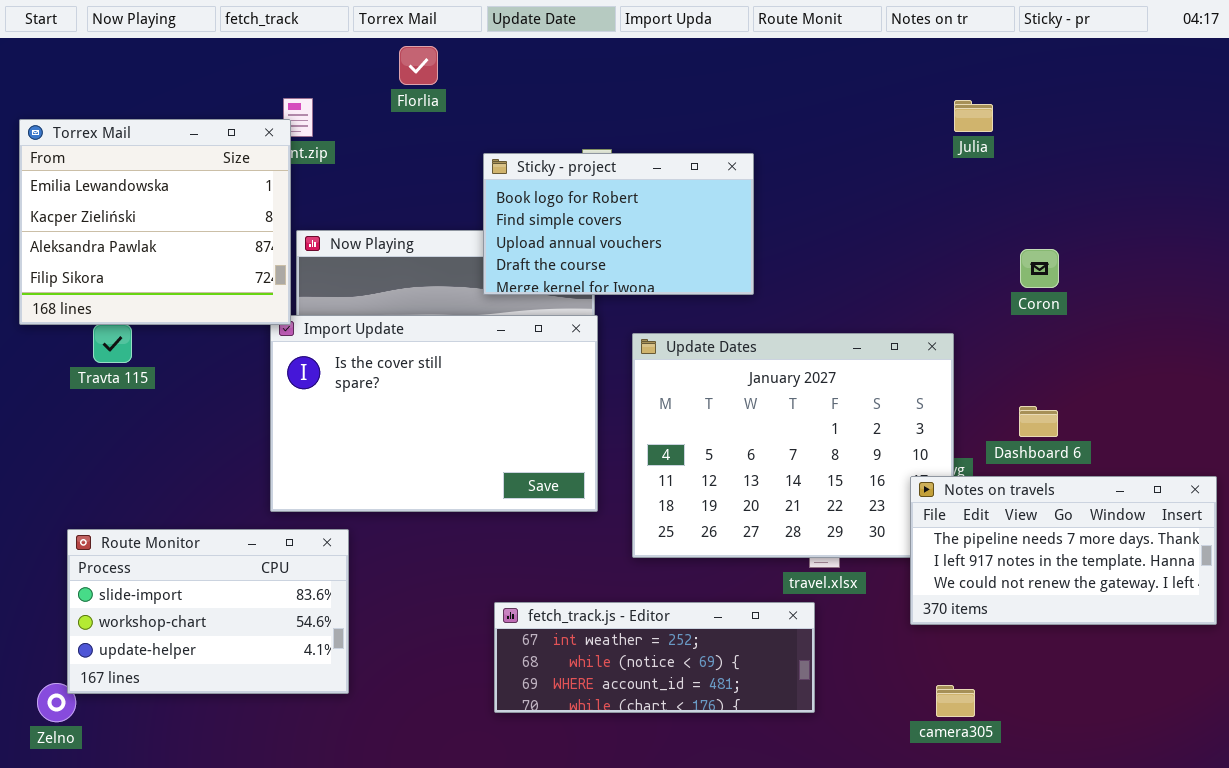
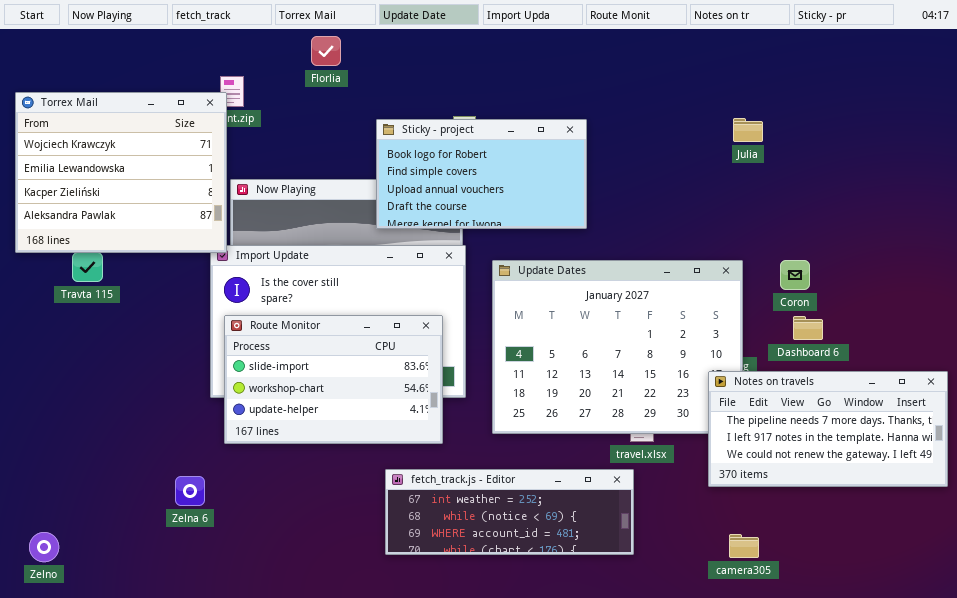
Julia: [954,100,993,132] -> [733,118,763,142], moved
Torrex Mail: [19,119,291,325] -> [15,92,227,253], scrolled up 1 row
Coron: [1020,249,1059,288] -> [780,260,810,290], moved
Route Monitor: [67,529,349,694] -> [224,315,443,444], moved

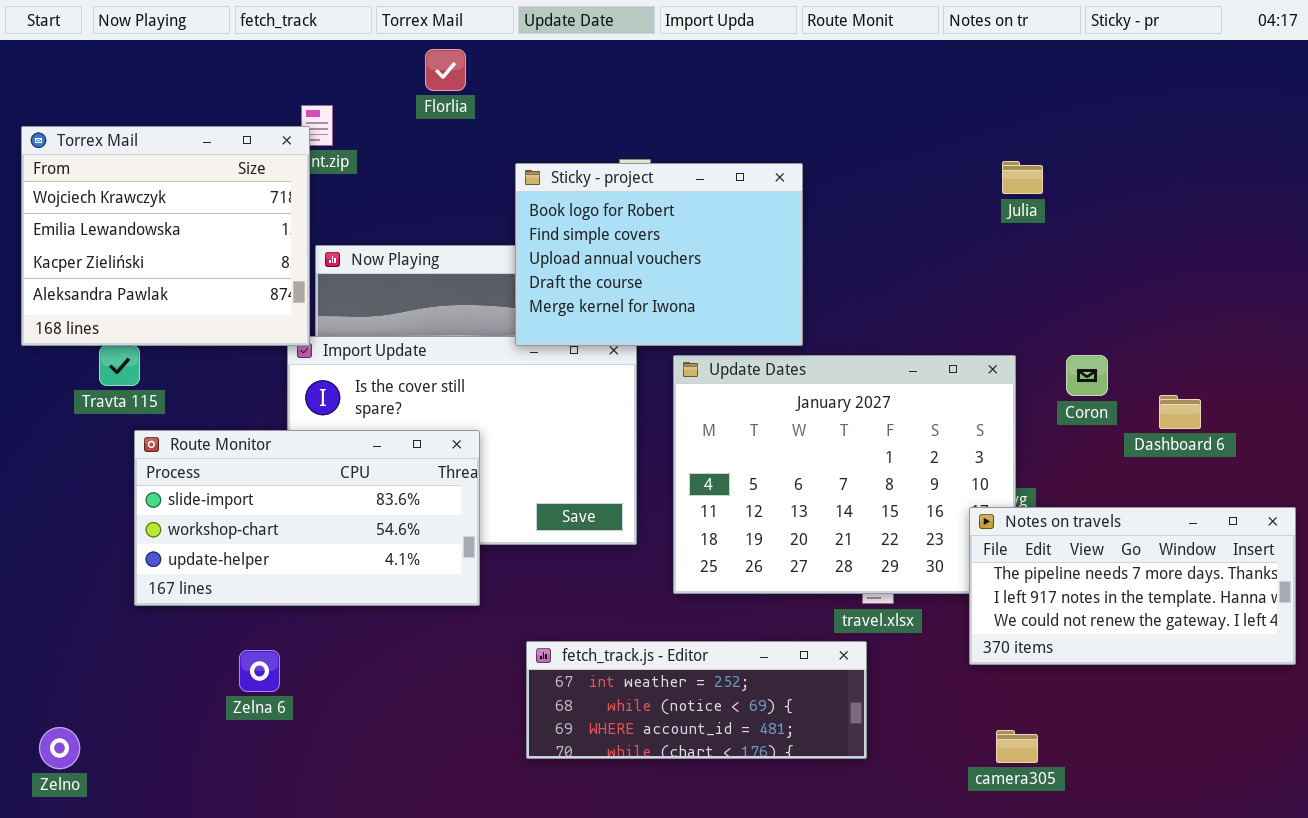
Sticky - project: [376,119,587,229] -> [515,163,803,346], resized
Route Monitor: [224,315,443,444] -> [134,430,480,606], moved, resized
Dashboard 6: [793,316,823,340] -> [1159,395,1201,429], moved

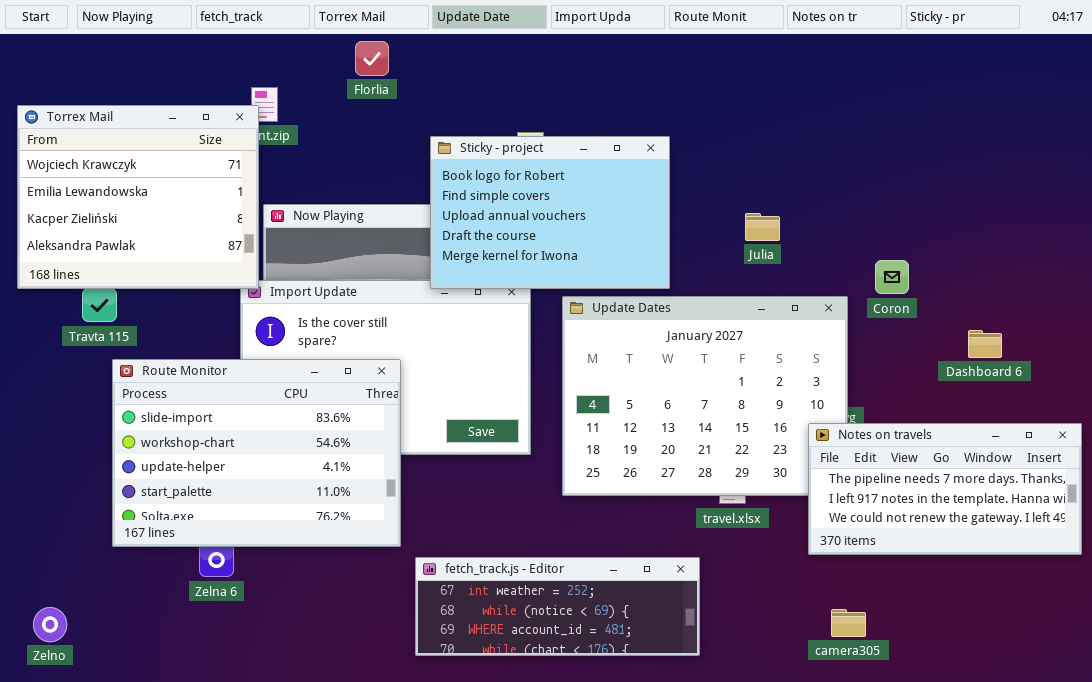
Julia: [1002,161,1043,194] -> [745,213,780,241], moved
Coron: [1066,355,1108,396] -> [875,260,909,294], moved
Route Monitor: [134,430,480,606] -> [112,359,401,547], resized
fetch_track.js - Editor: [526,641,867,759] -> [415,557,700,656], moved

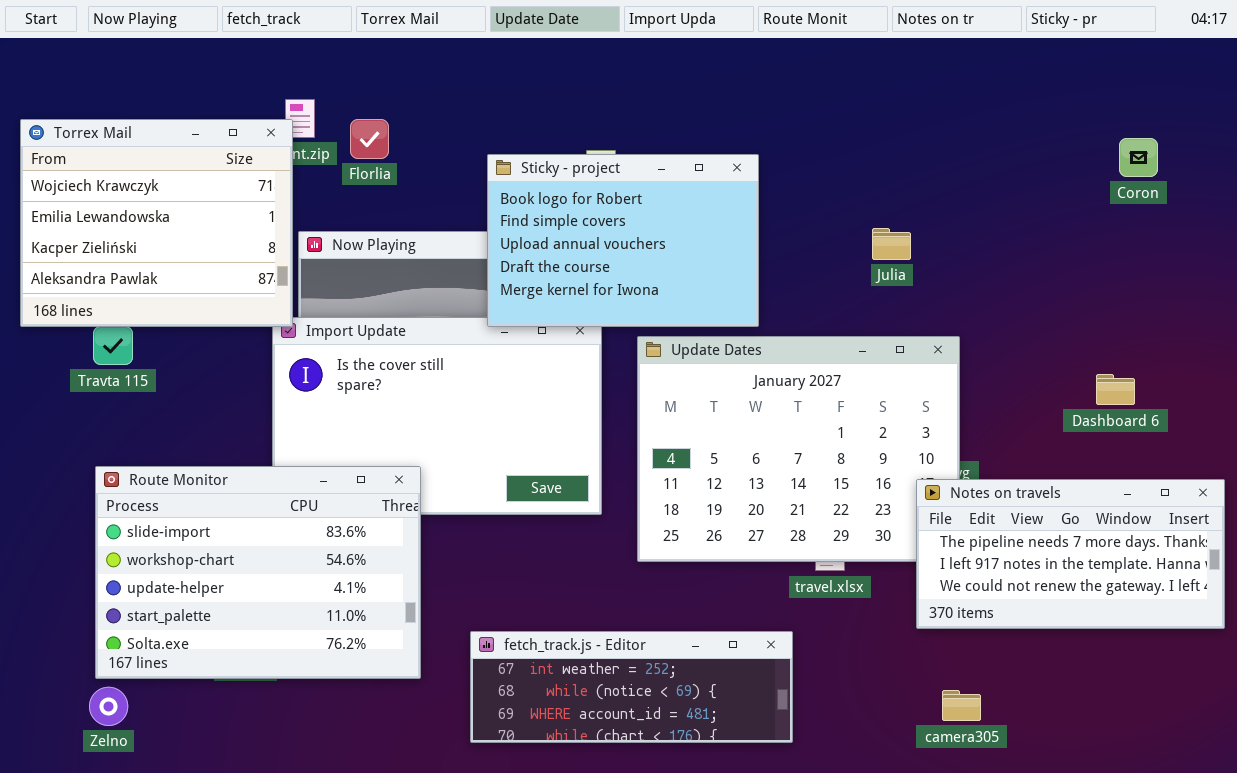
Florlia: [355,41,389,76] -> [350,119,389,159], moved
Julia: [745,213,780,241] -> [872,228,911,260], moved
Coron: [875,260,909,294] -> [1119,138,1158,177], moved
Route Monitor: [112,359,401,547] -> [95,466,421,679], moved
Zelno: [33,607,67,642] -> [89,687,128,726], moved

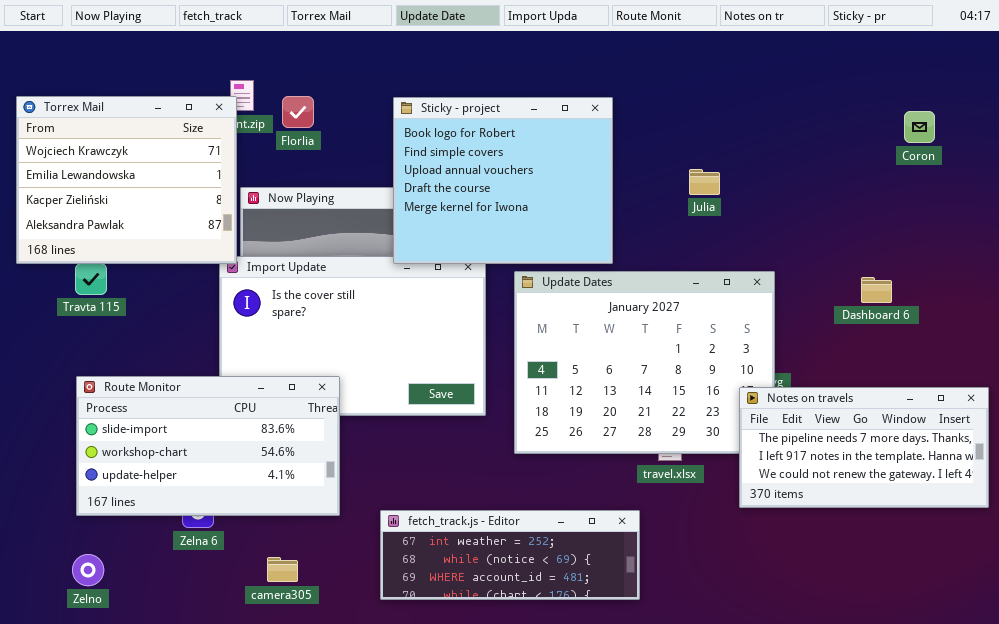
Sticky - project: [487,154,759,327] -> [393,97,613,264], resized
Julia: [872,228,911,260] -> [689,169,720,195], moved
Dashboard 6: [1096,374,1135,405] -> [861,277,892,303], moved
Route Monitor: [95,466,421,679] -> [76,376,340,516], resized
camera305: [942,690,981,721] -> [267,557,298,582], moved

